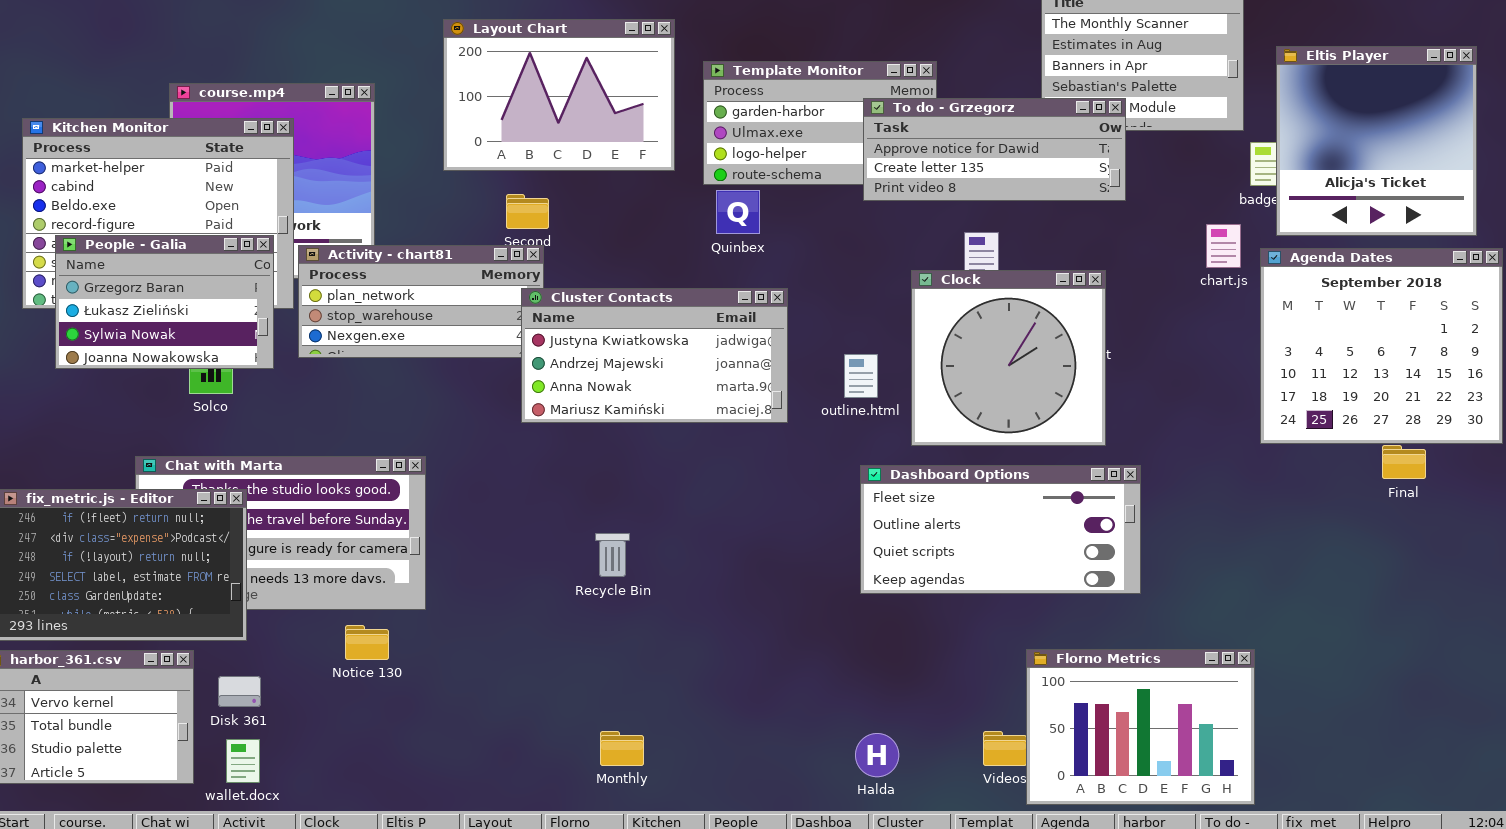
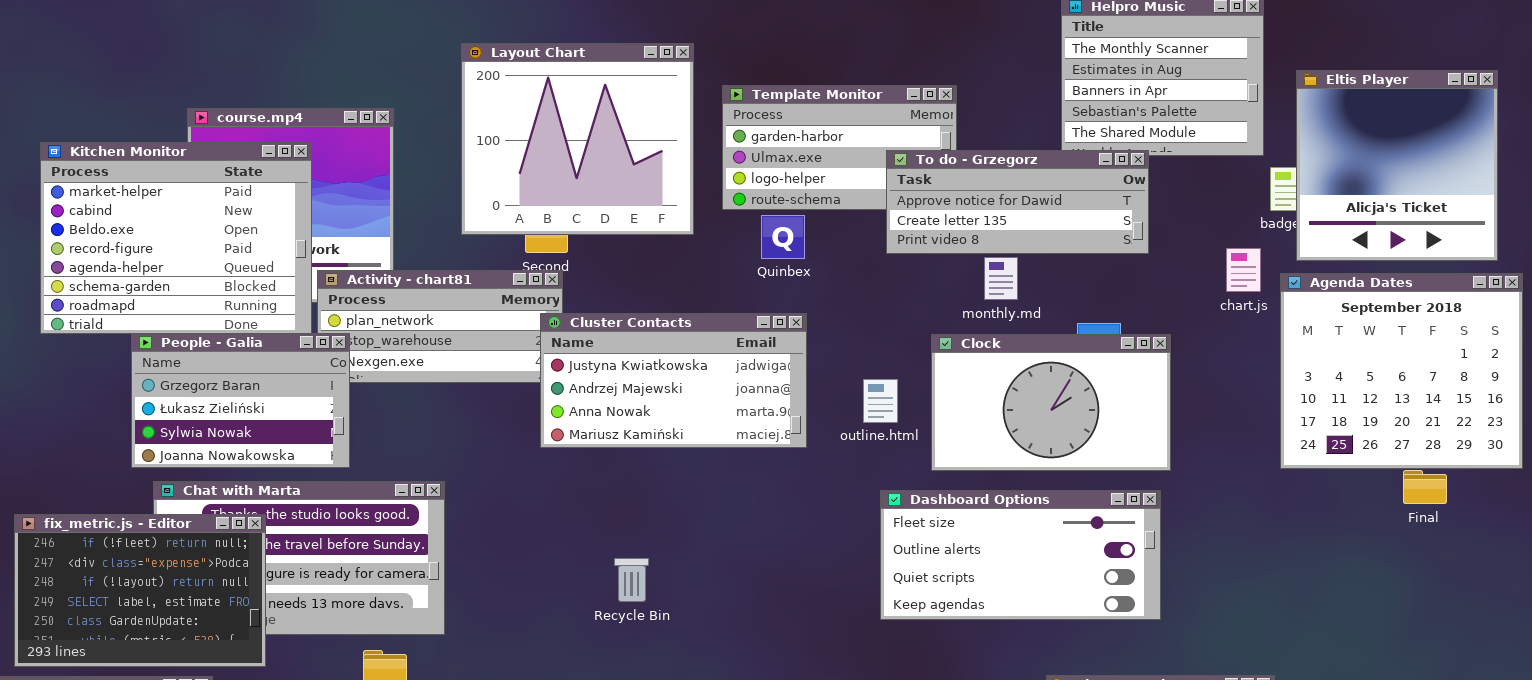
Layout Chart: [443,19,675,171] -> [461,43,694,235], resized
To do - Grzegorz: [863,98,1126,201] -> [886,150,1149,254], moved
Quinbex: [716,190,760,234] -> [761,215,805,259], moved
People - Galia: [55,235,274,369] -> [131,333,350,468], moved
Clock: [911,270,1106,446] -> [931,334,1171,471], resized

